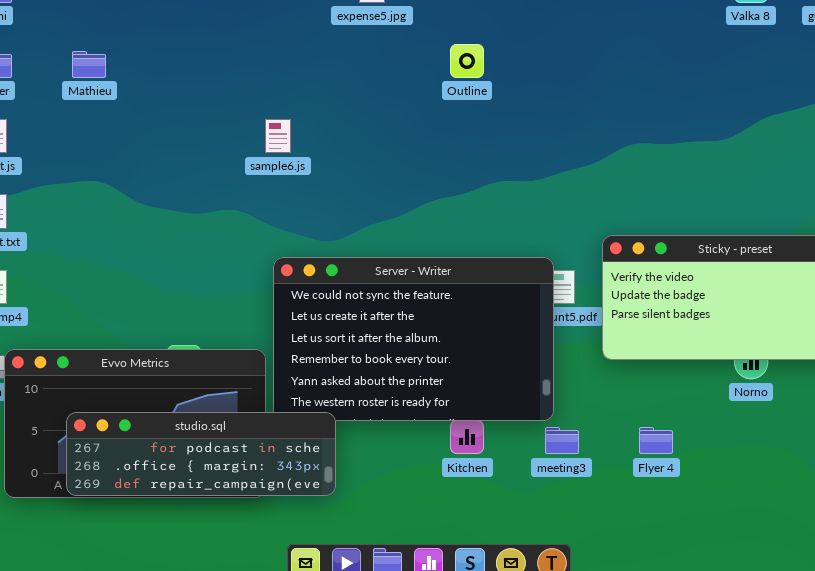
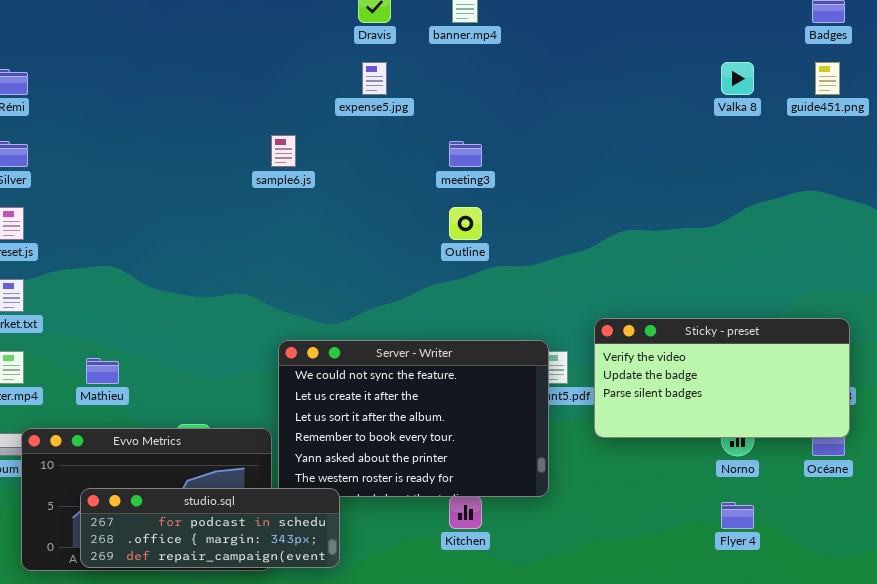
Outline: [450,44,484,78] -> [449,207,482,240], moved
Mathieu: [72,51,106,78] -> [86,358,119,384], moved
sample6.js: [265,119,291,153] -> [271,135,296,167], moved
meeting3: [545,427,579,454] -> [449,141,482,167], moved
Flyer 4: [639,427,673,454] -> [721,502,754,529], moved

